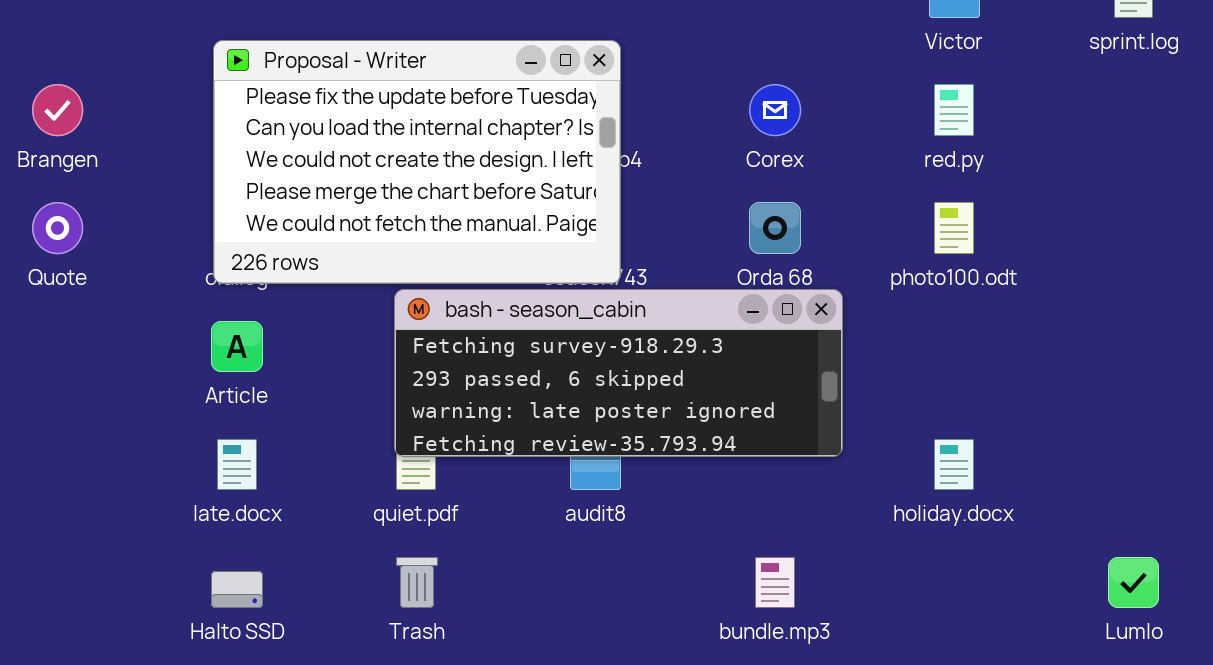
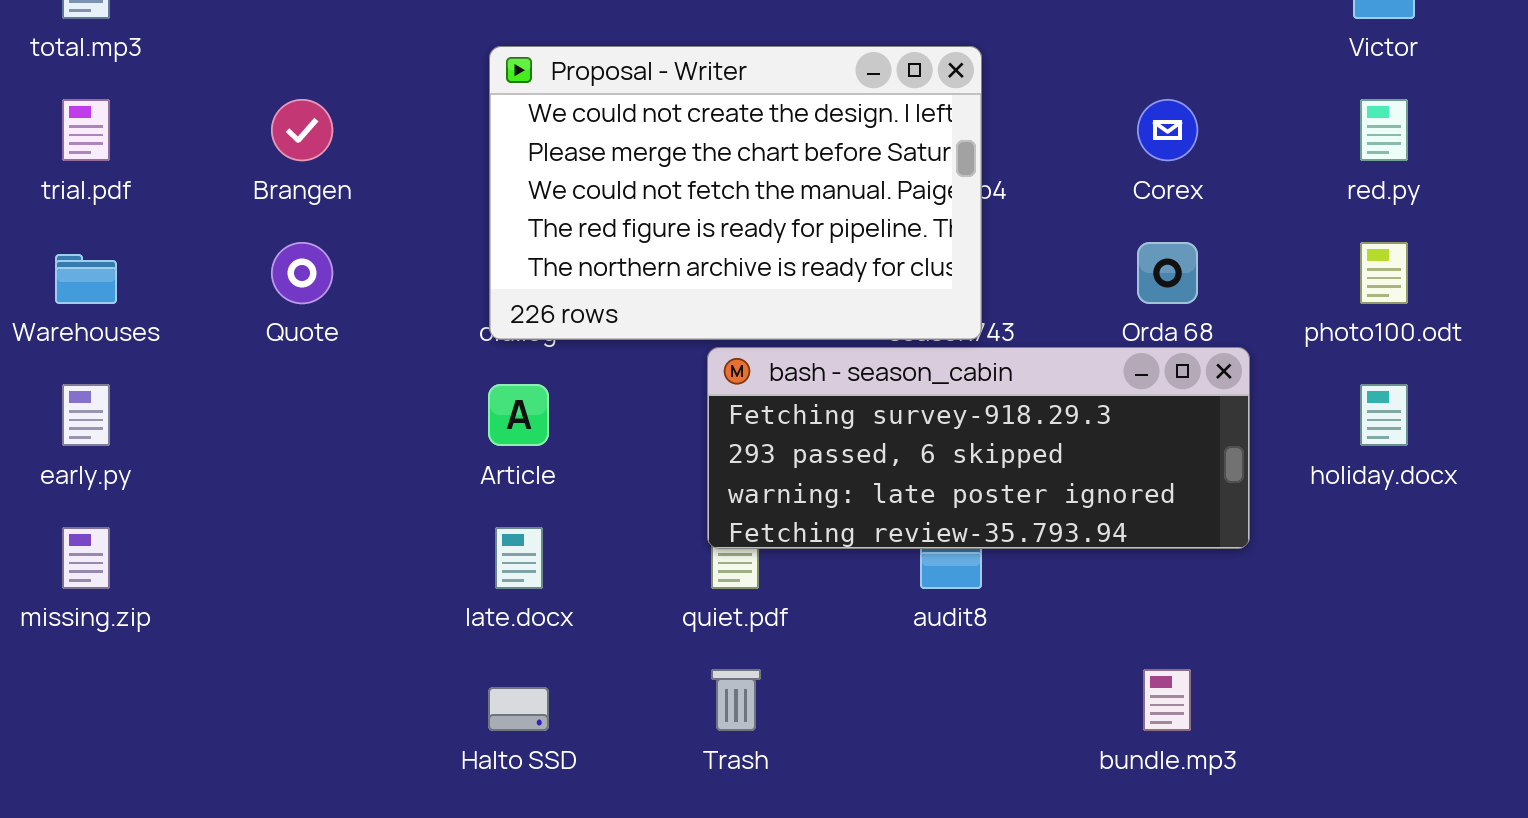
Proposal - Writer: [213,40,621,284] -> [489,46,982,340], scrolled down 2 rows
holiday.docx: [934,439,974,490] -> [1360,384,1408,446], moved

